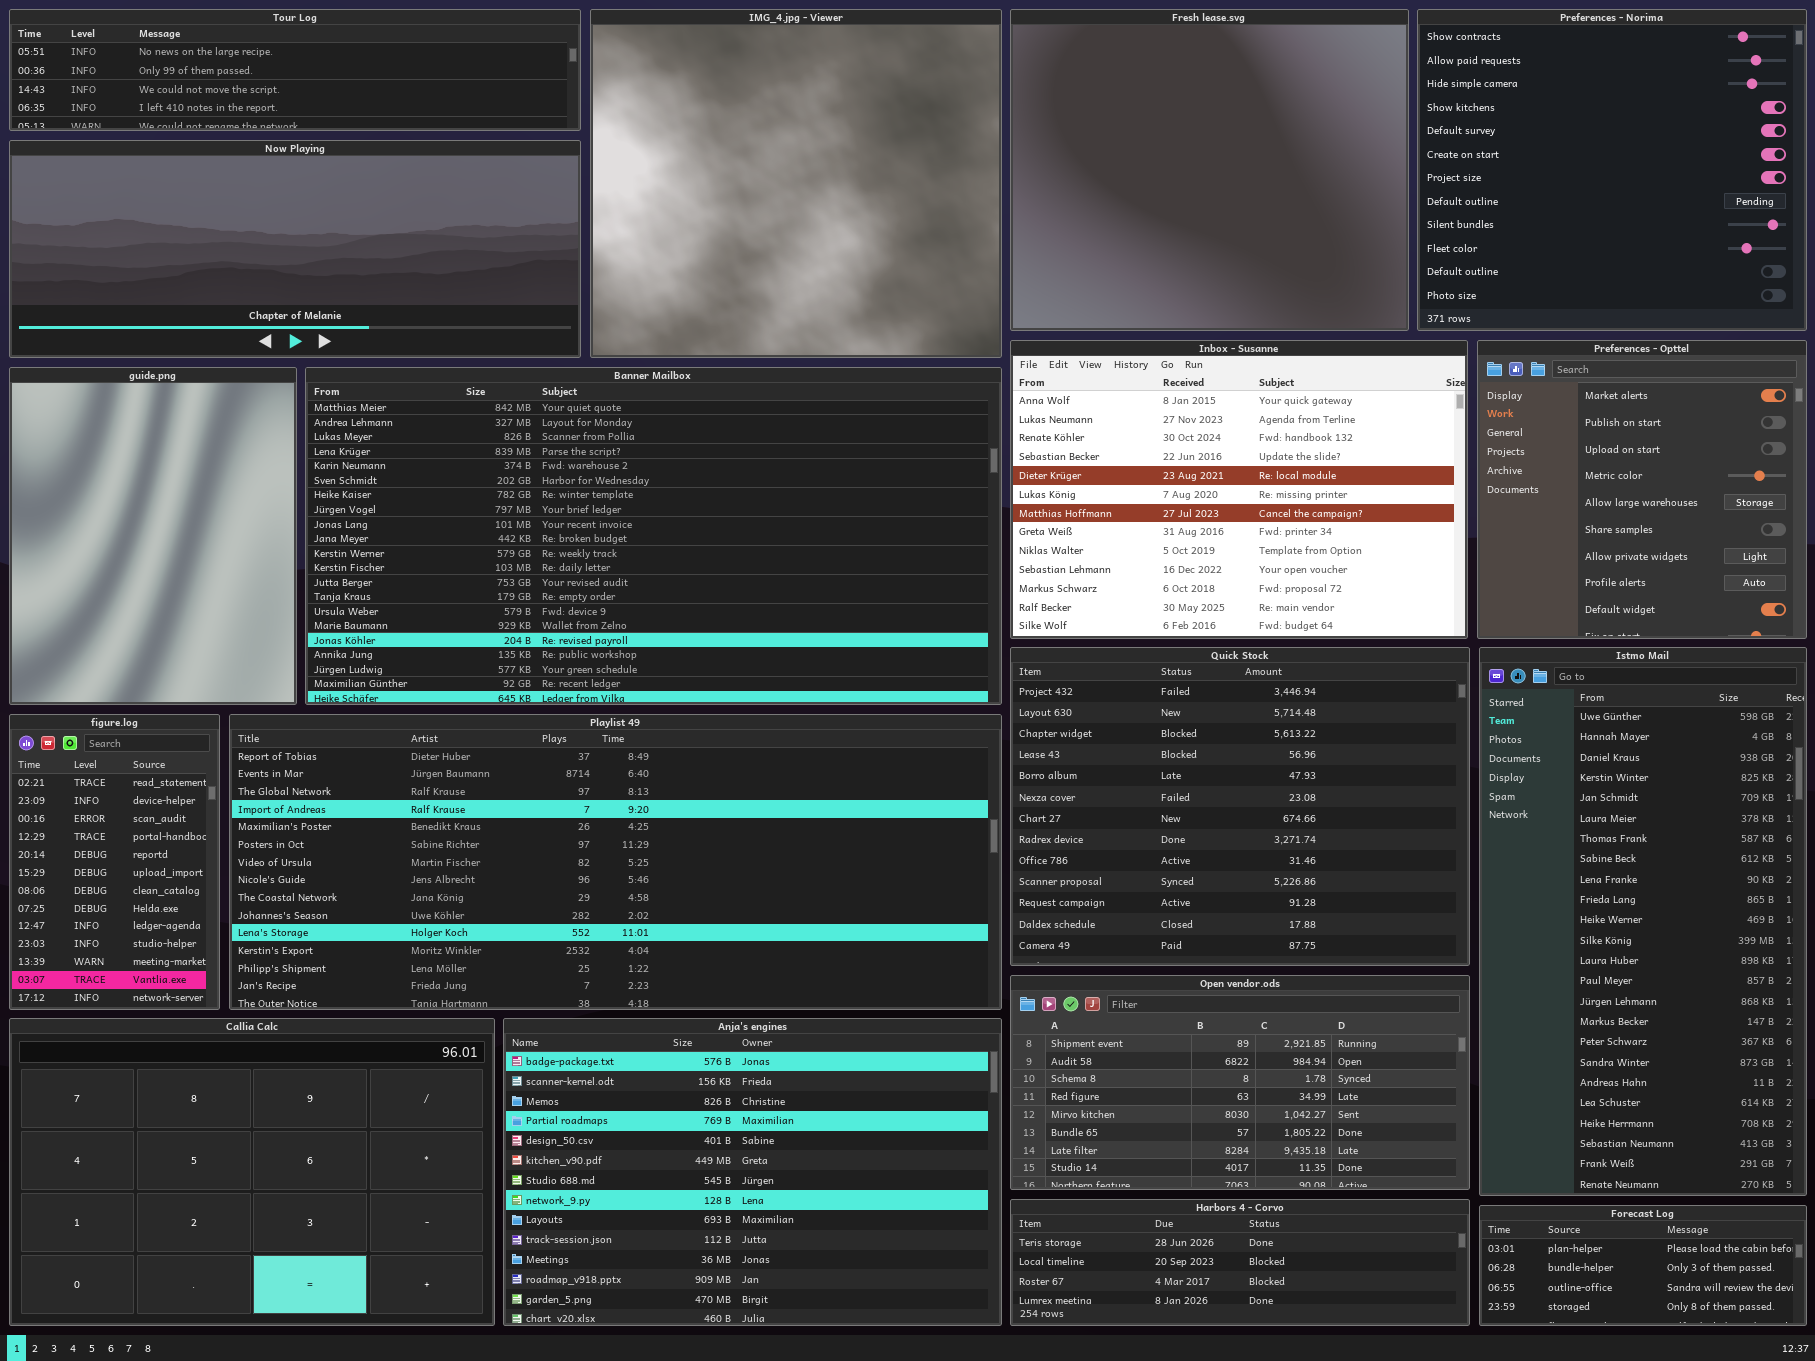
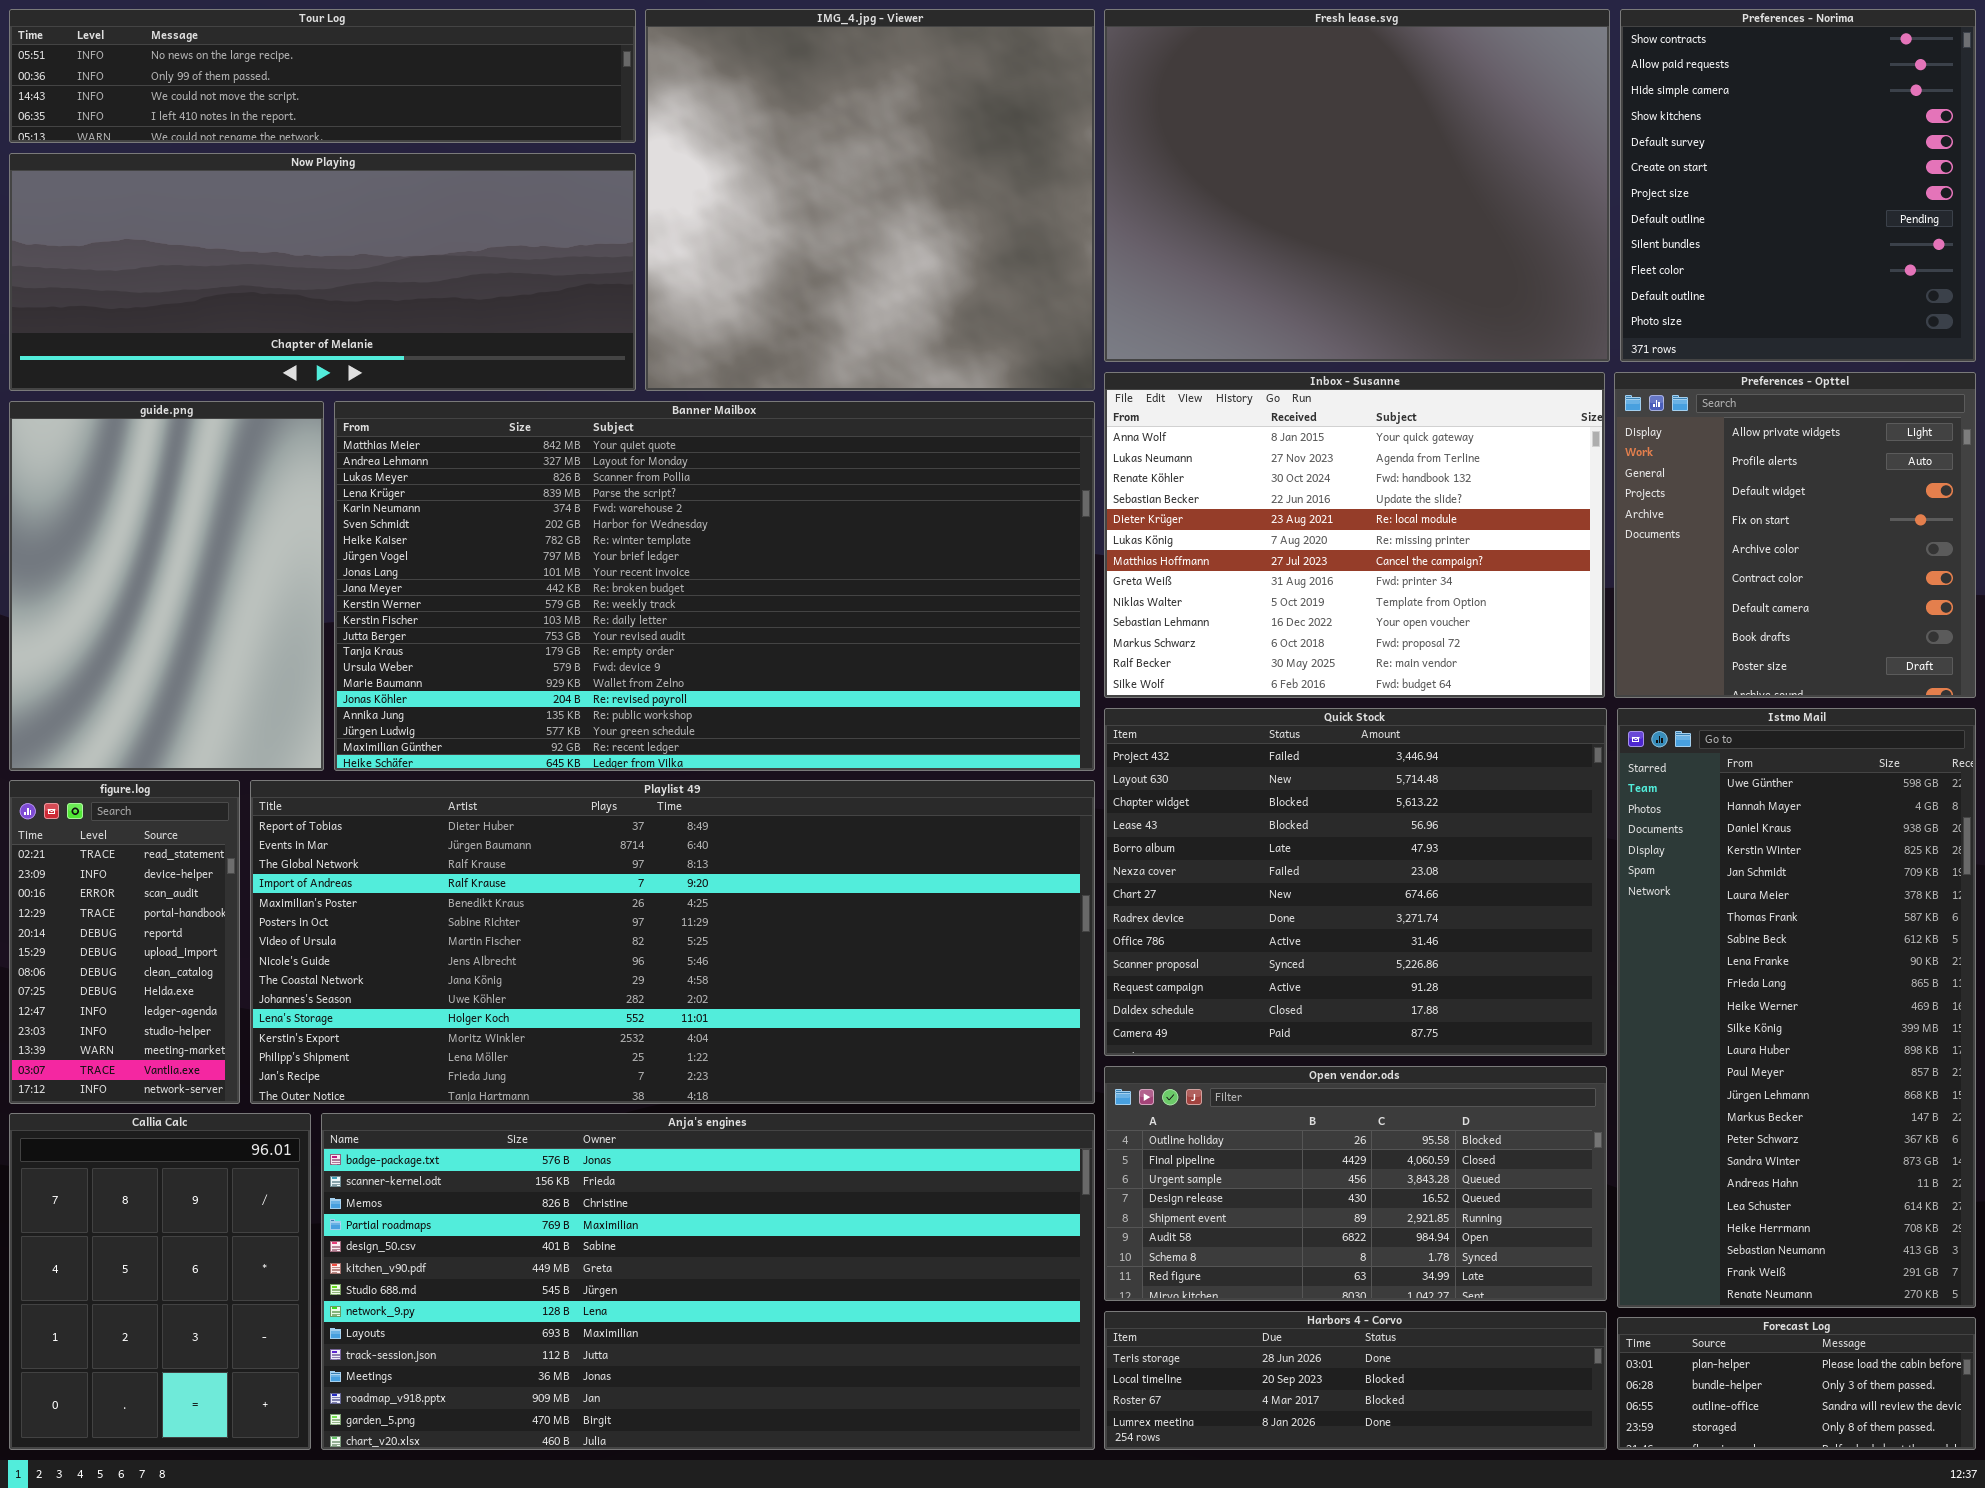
Fresh lease.svg: [1010,9,1409,331] -> [1104,9,1610,362], resized
Preferences - Norima: [1417,9,1807,331] -> [1620,9,1976,362], resized
Preferences - Opttel: [1477,340,1807,639] -> [1614,372,1976,698], scrolled down 6 rows
Open vendor.ods: [1010,975,1470,1190] -> [1104,1066,1607,1301], scrolled up 4 rows
Callia Calc: [9,1018,495,1326] -> [9,1113,311,1450], resized
Anja's engines: [503,1018,1002,1326] -> [321,1113,1095,1450], resized

